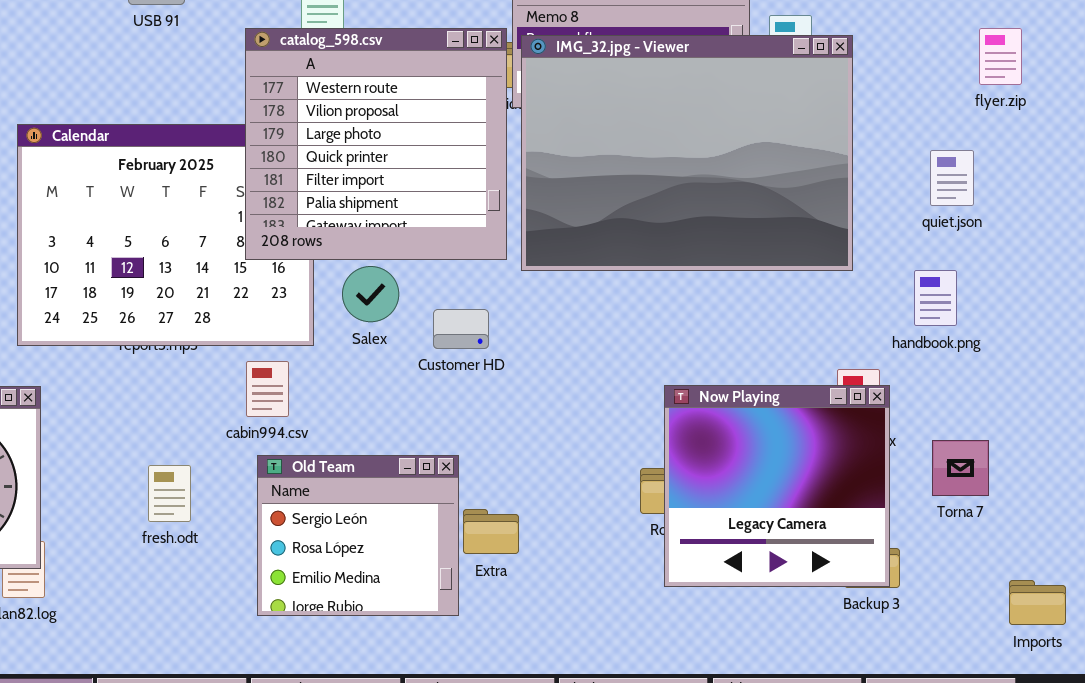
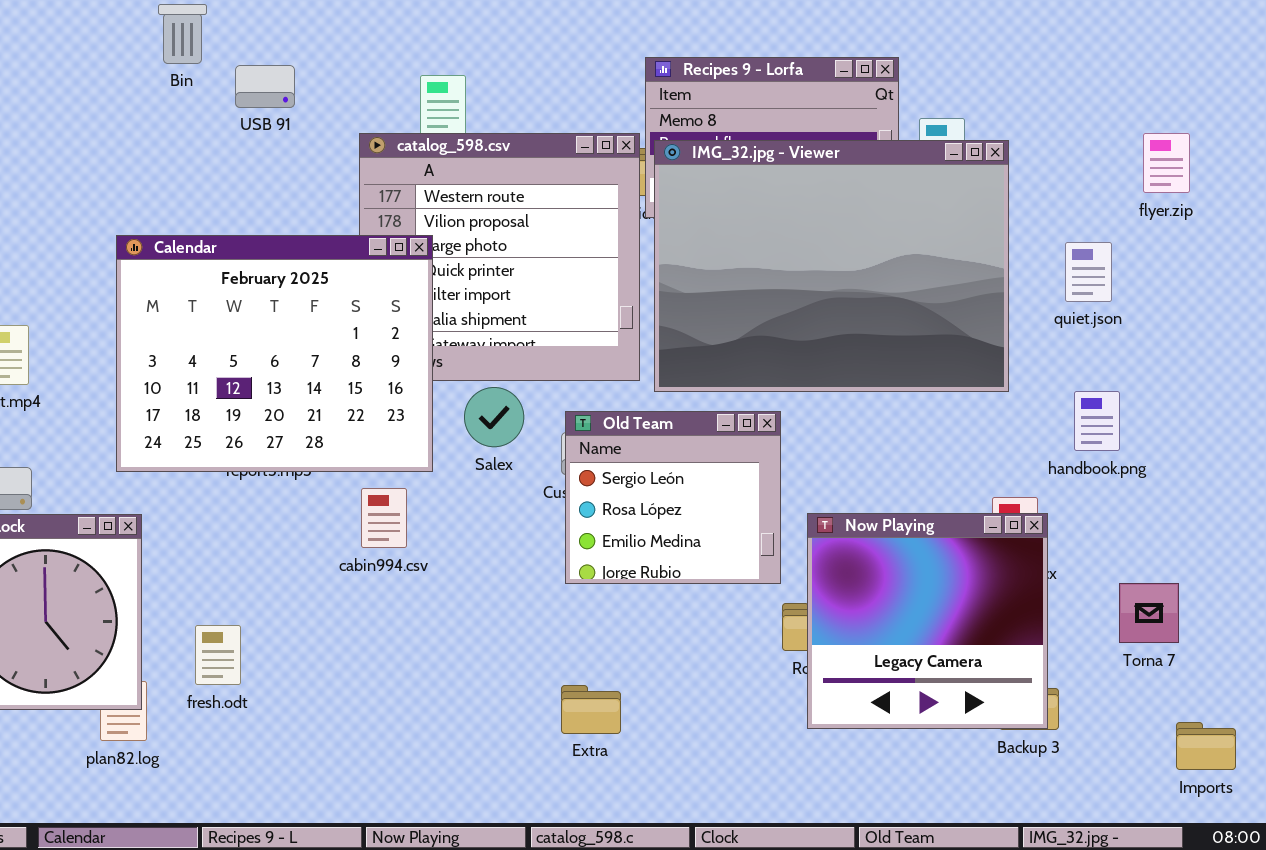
Calendar: [17,124,314,346] -> [116,235,433,472], raised
quiet.json: [930,150,974,206] -> [1065,242,1112,302], moved
Torna 7: [932,440,989,496] -> [1119,583,1179,643], moved
Old Team: [257,455,459,616] -> [565,411,781,584], moved
fresh.odt: [148,465,191,522] -> [195,625,241,685], moved
Extra: [463,509,519,554] -> [561,685,621,734], moved

